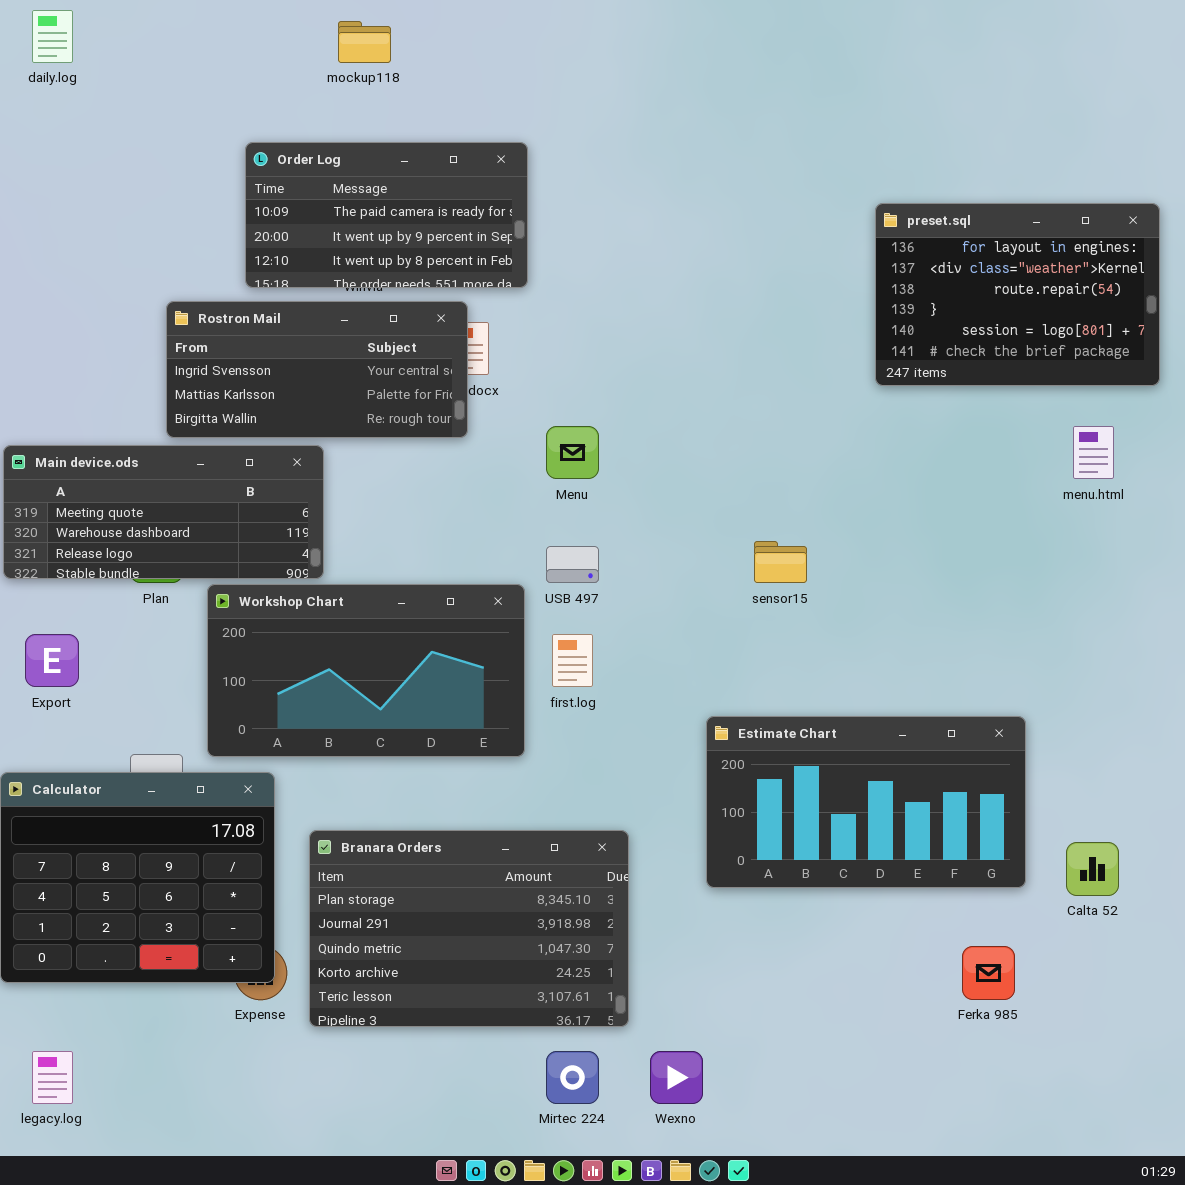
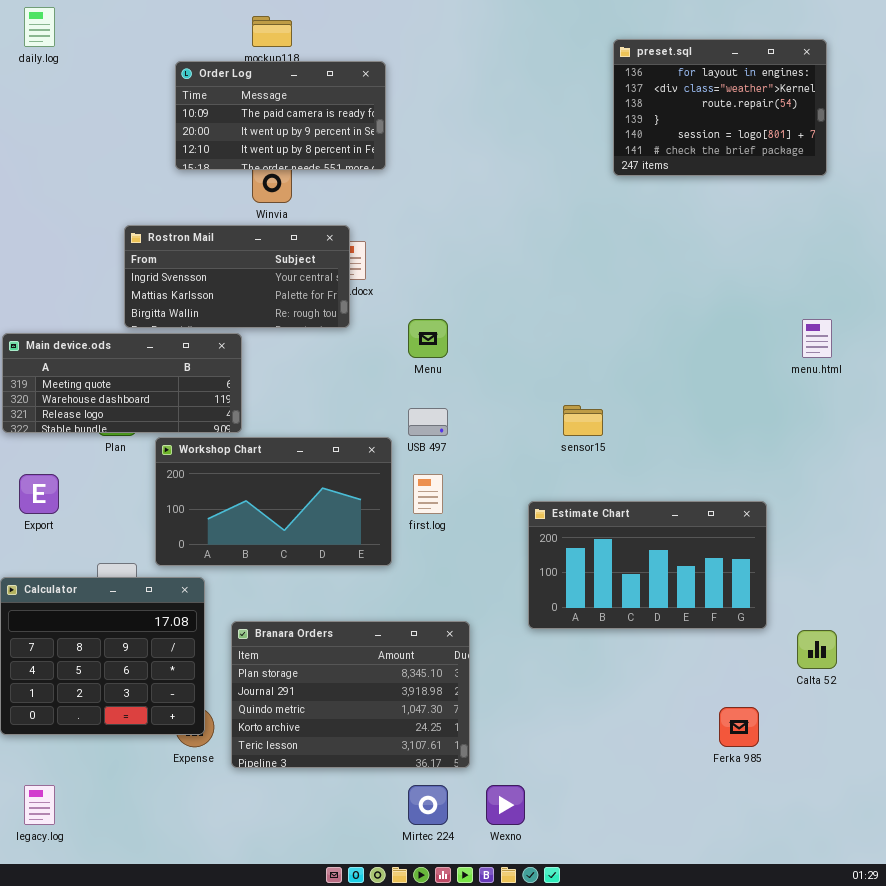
Order Log: [245,142,528,288] -> [175,61,386,170], moved
preset.sql: [875,203,1160,386] -> [613,39,827,176], moved
Estimate Chart: [706,716,1026,888] -> [528,501,767,629], moved

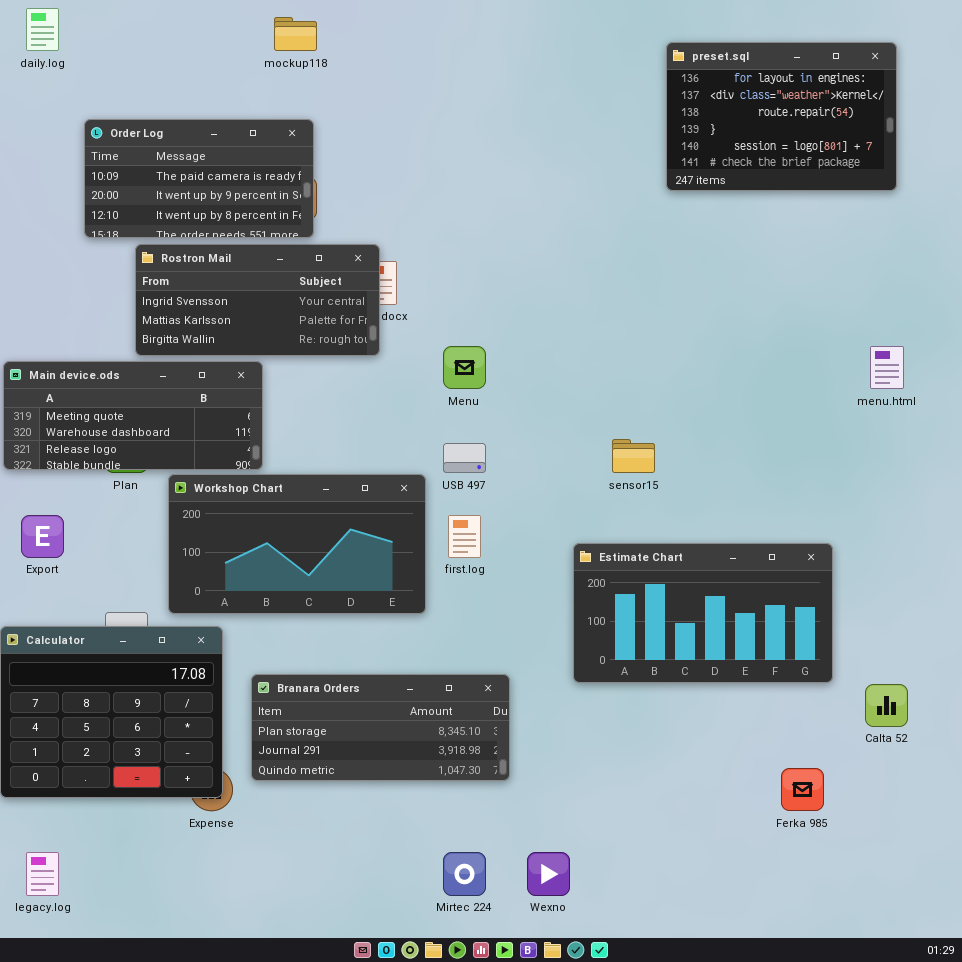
Order Log: [175,61,386,170] -> [84,119,314,238], moved
Branara Orders: [231,621,470,768] -> [251,674,510,781], resized

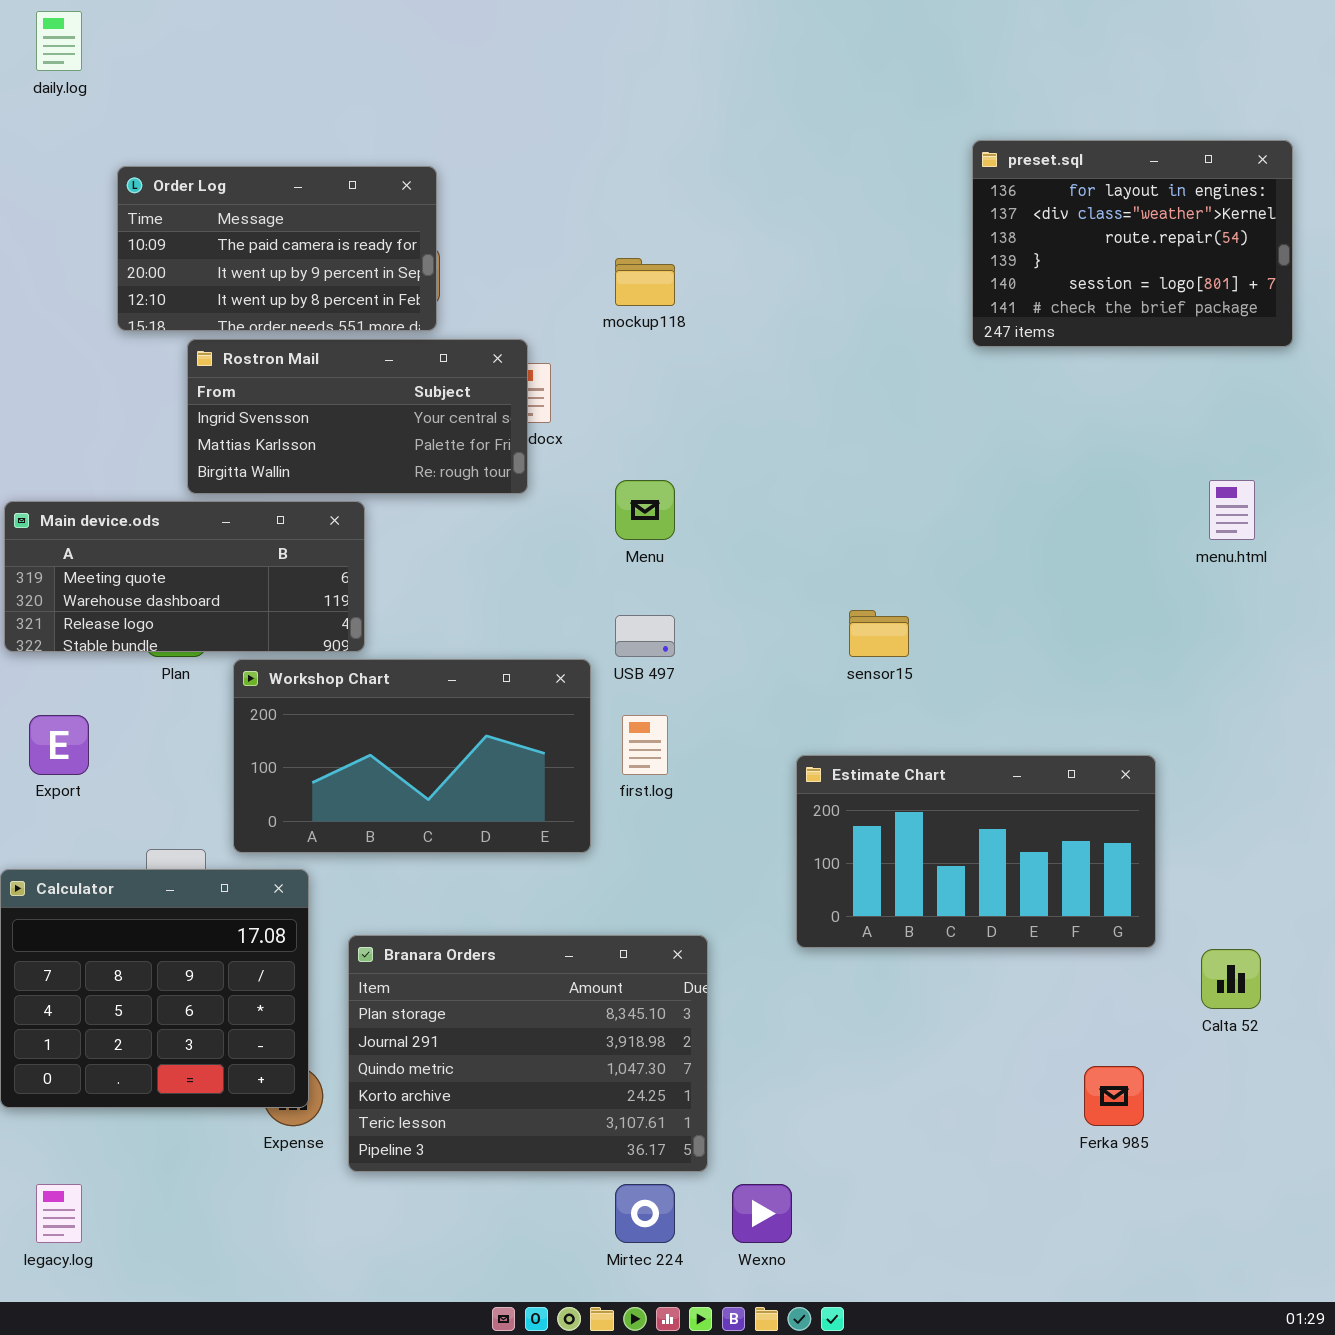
mockup118: [274,17,317,51] -> [615,258,675,306], moved
preset.sql: [666,42,897,191] -> [972,140,1293,347], moved
Branara Orders: [251,674,510,781] -> [348,935,708,1172], resized

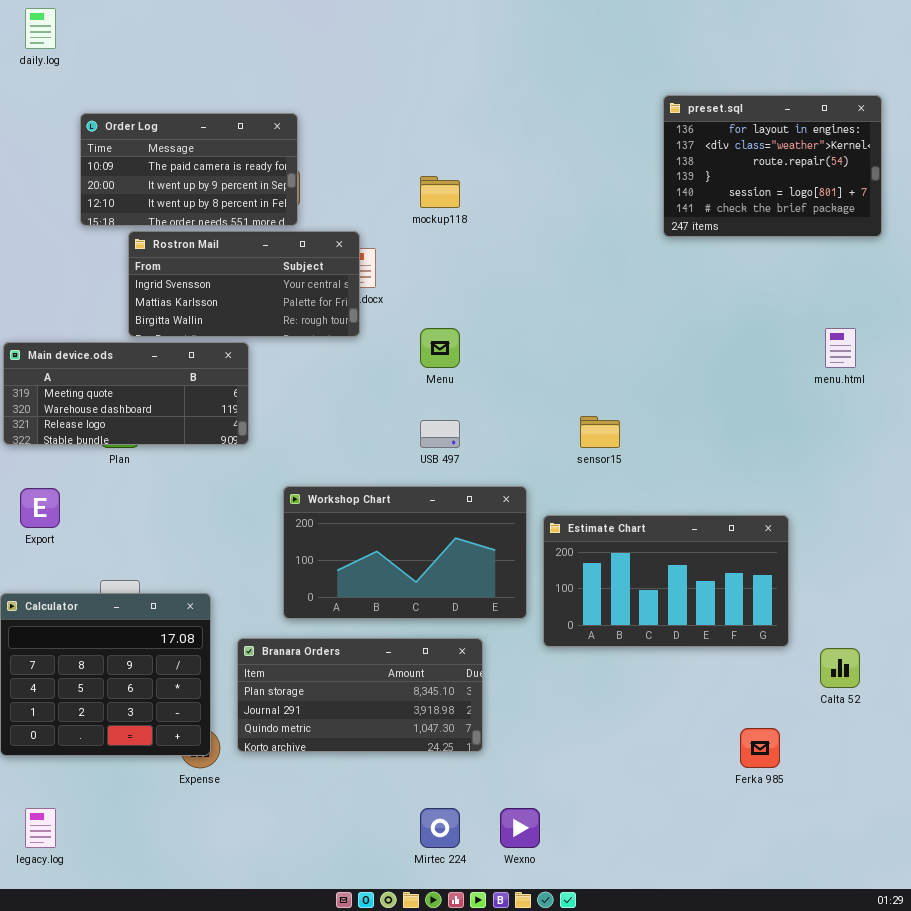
Workshop Chart: [233,659,591,853] -> [283,486,527,619], moved
Branara Orders: [348,935,708,1172] -> [237,638,483,752], resized

